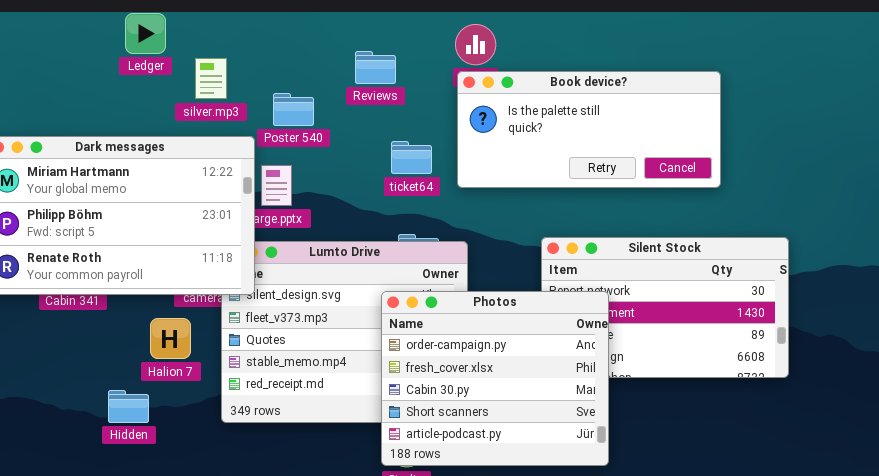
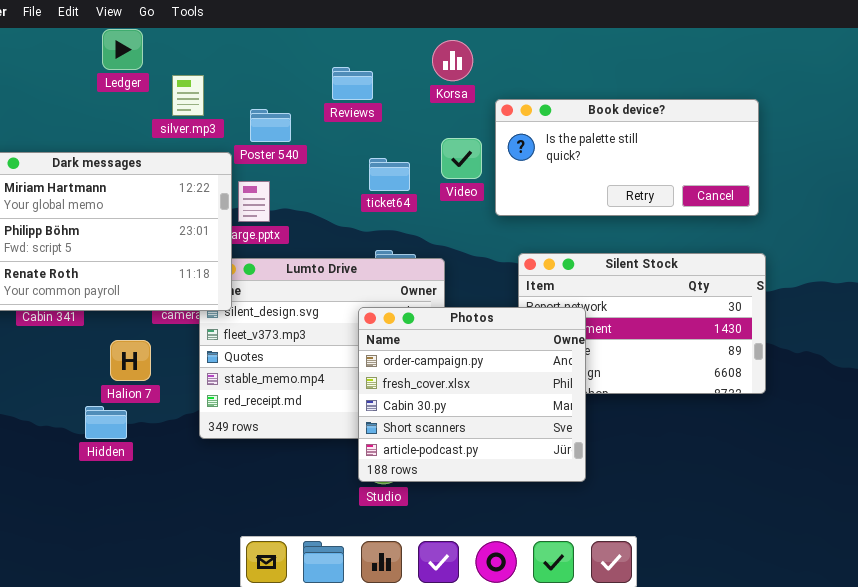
Book device?: [457,71,721,188] -> [495,99,759,216], moved
Halion 7: [150,318,191,359] -> [110,340,151,381], moved

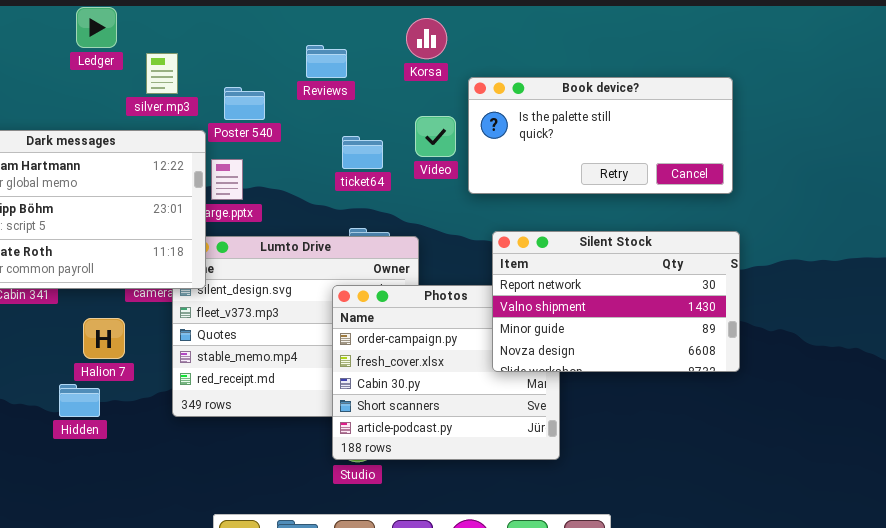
Silent Stock: [518,253,766,394] -> [492,231,740,372], raised

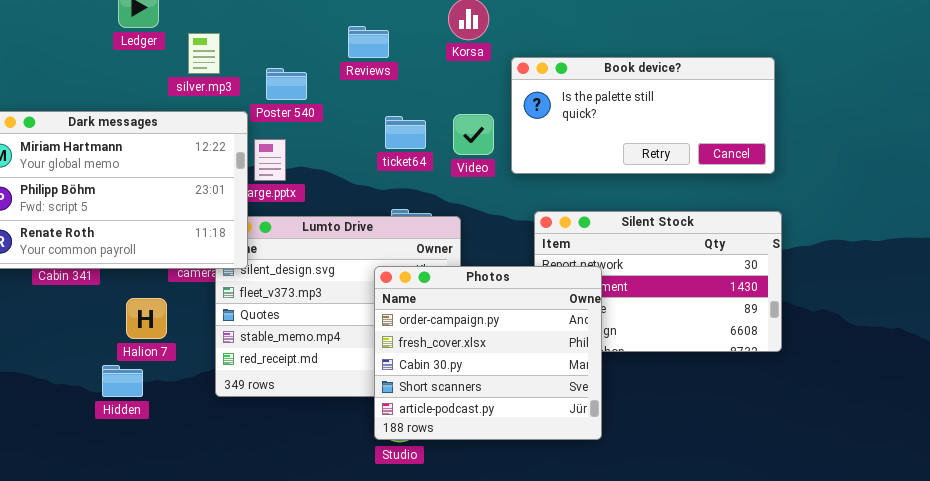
Video: [415,116,456,157] -> [453,114,494,155], moved
Photos: [332,285,560,460] -> [374,266,602,440], raised

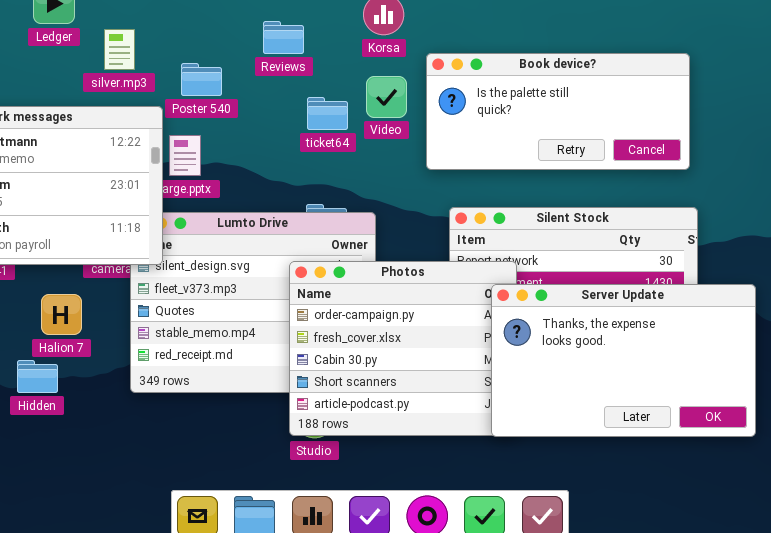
Video: [453,114,494,155] -> [366,76,407,118], moved
ticket64: [385,116,426,149] -> [307,97,348,130], moved
Server Update: none -> [491,284,756,437], opened

